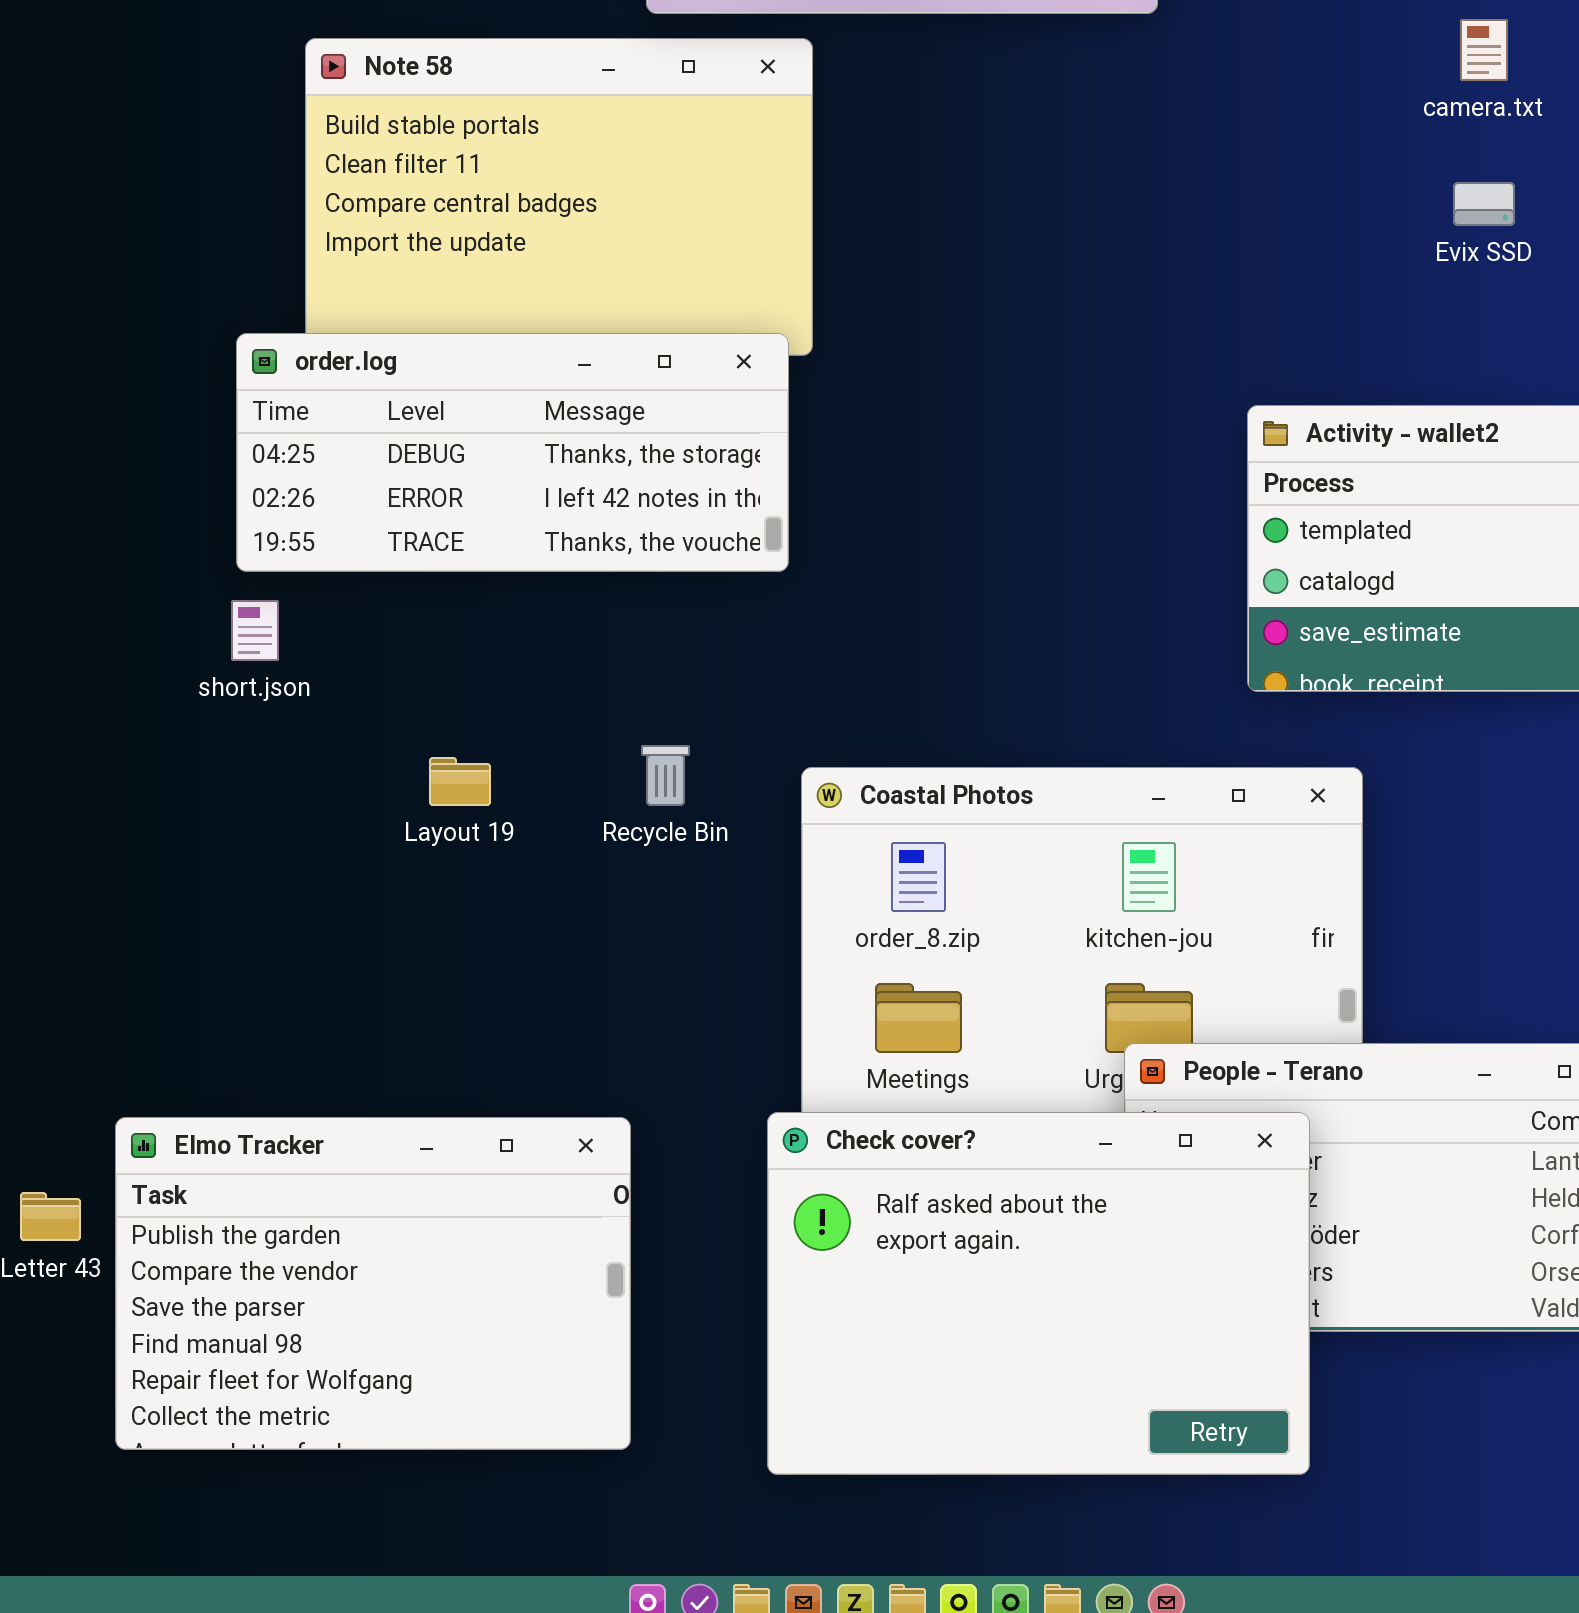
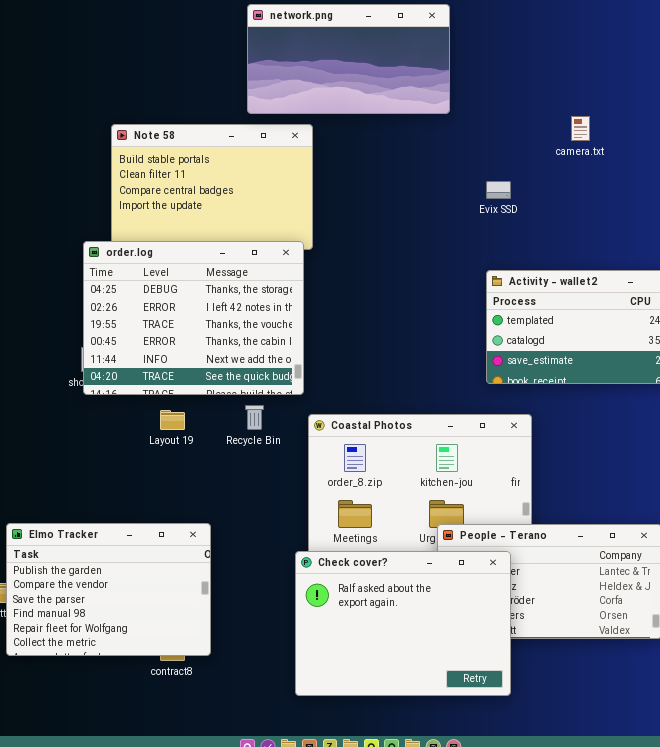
Evix SSD: [1453,182,1515,226] -> [486,181,511,199], moved
order.log: [236,333,789,572] -> [83,241,304,395], resized
Elmo Tracker: [115,1117,631,1450] -> [6,523,211,656], moved

